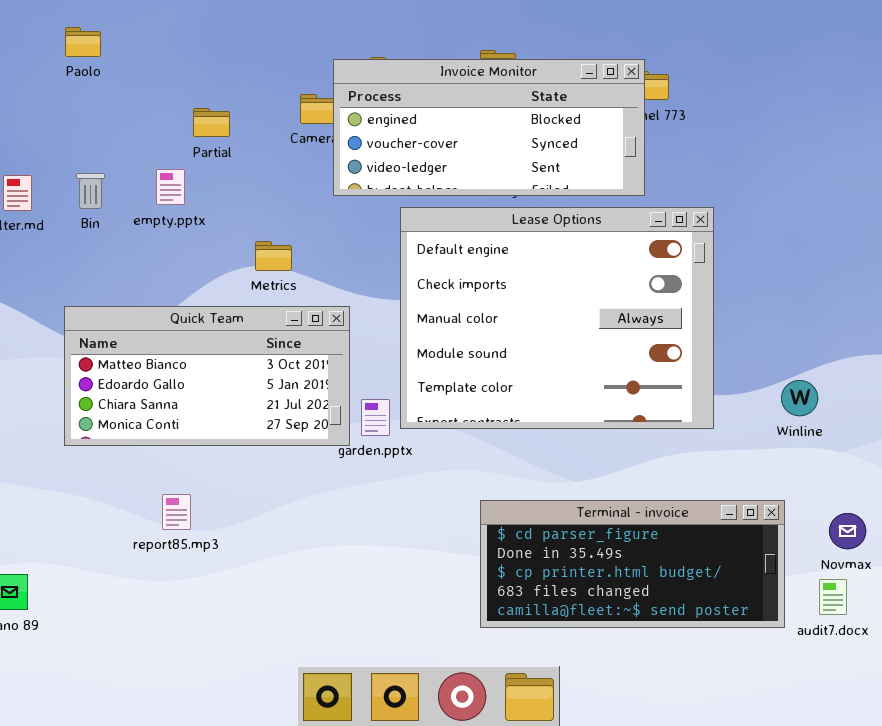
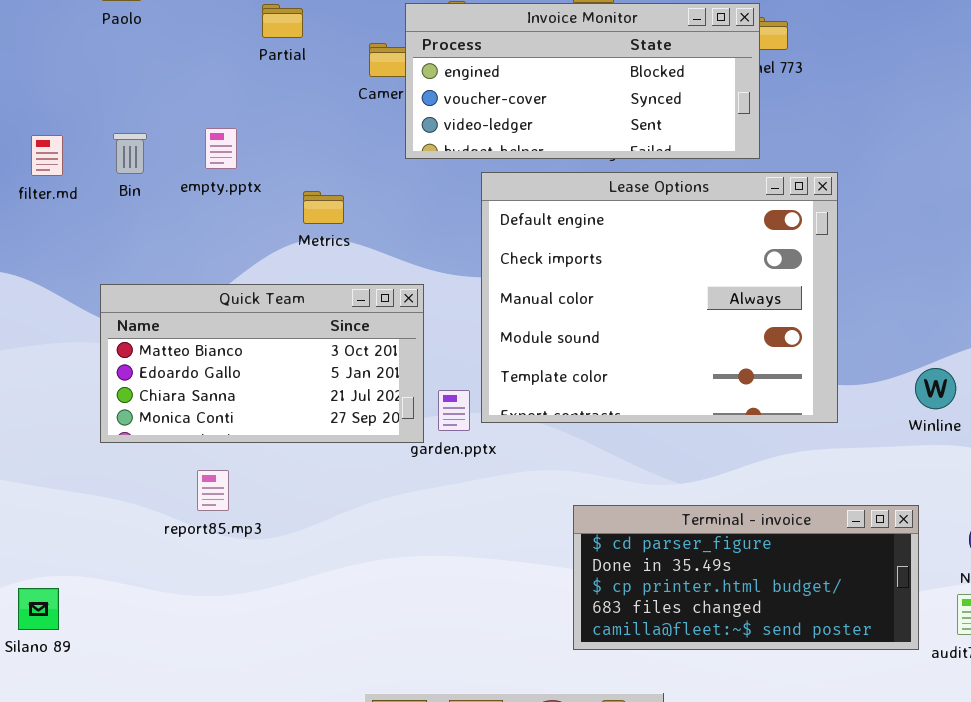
Partial: [193,108,230,137] -> [262,4,303,38], moved
Metrics: [255,241,292,271] -> [303,191,344,224], moved
report85.mp3: [162,494,191,530] -> [197,470,229,511], moved

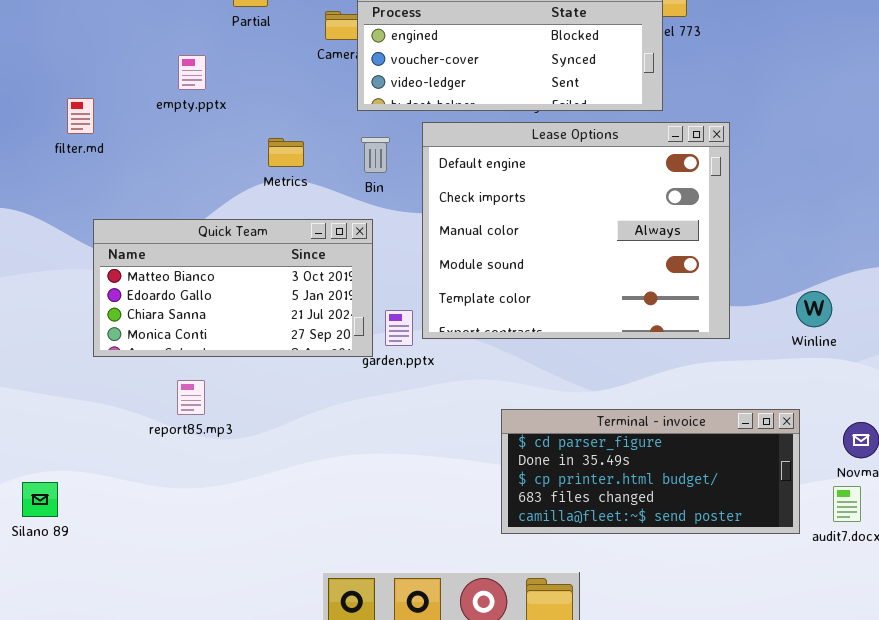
empty.pptx: [205,128,237,169] -> [178,55,206,90], moved
Bin: [113,133,147,174] -> [361,137,390,173], moved
filter.md: [31,135,63,176] -> [67,98,94,134], moved

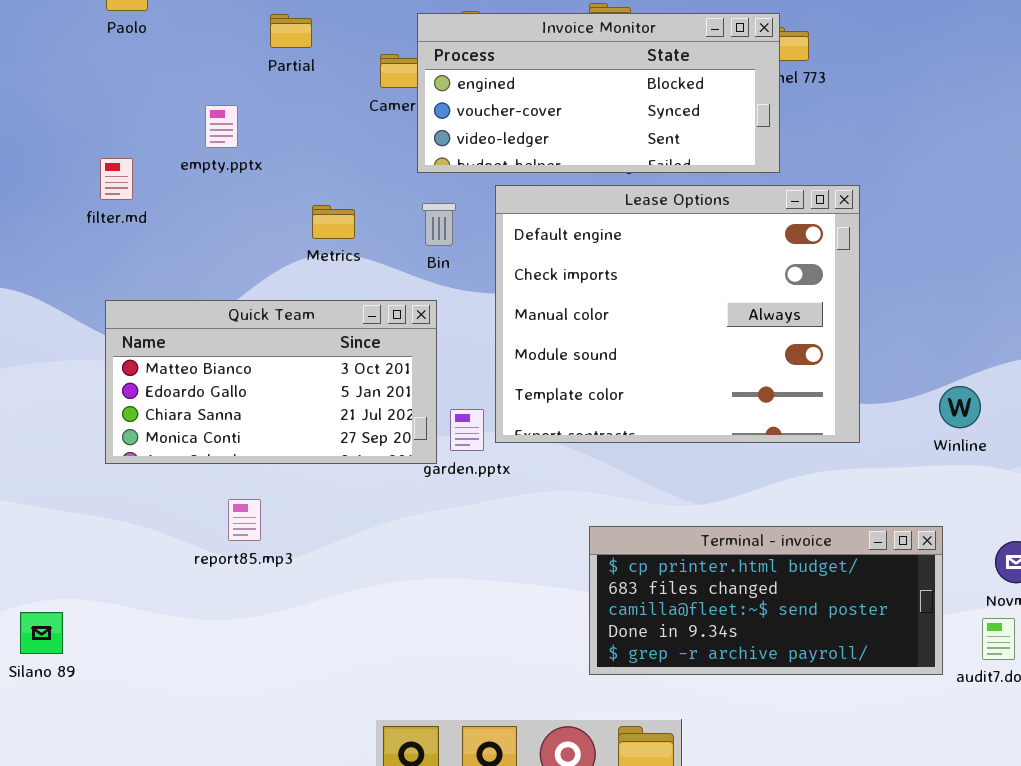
filter.md: [67,98,94,134] -> [100,158,133,200], moved
report85.mp3: [177,380,205,415] -> [228,499,261,541], moved
Terminal - invoice: [501,409,800,534] -> [589,526,943,675], scrolled down 2 rows

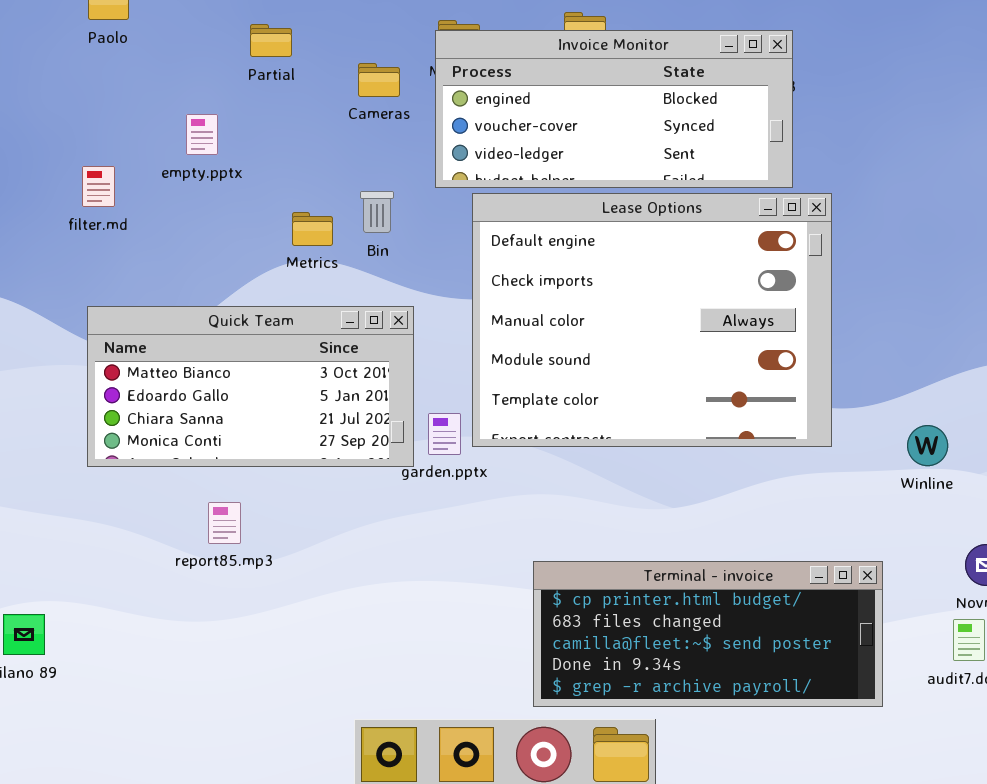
Invoice Monitor: [417,13,780,173] -> [435,30,793,188], moved
Bin: [422,203,456,246] -> [360,191,394,233], moved
Winline: [939,386,981,428] -> [907,425,948,466], moved
Terminal - invoice: [589,526,943,675] -> [533,561,883,707], moved

